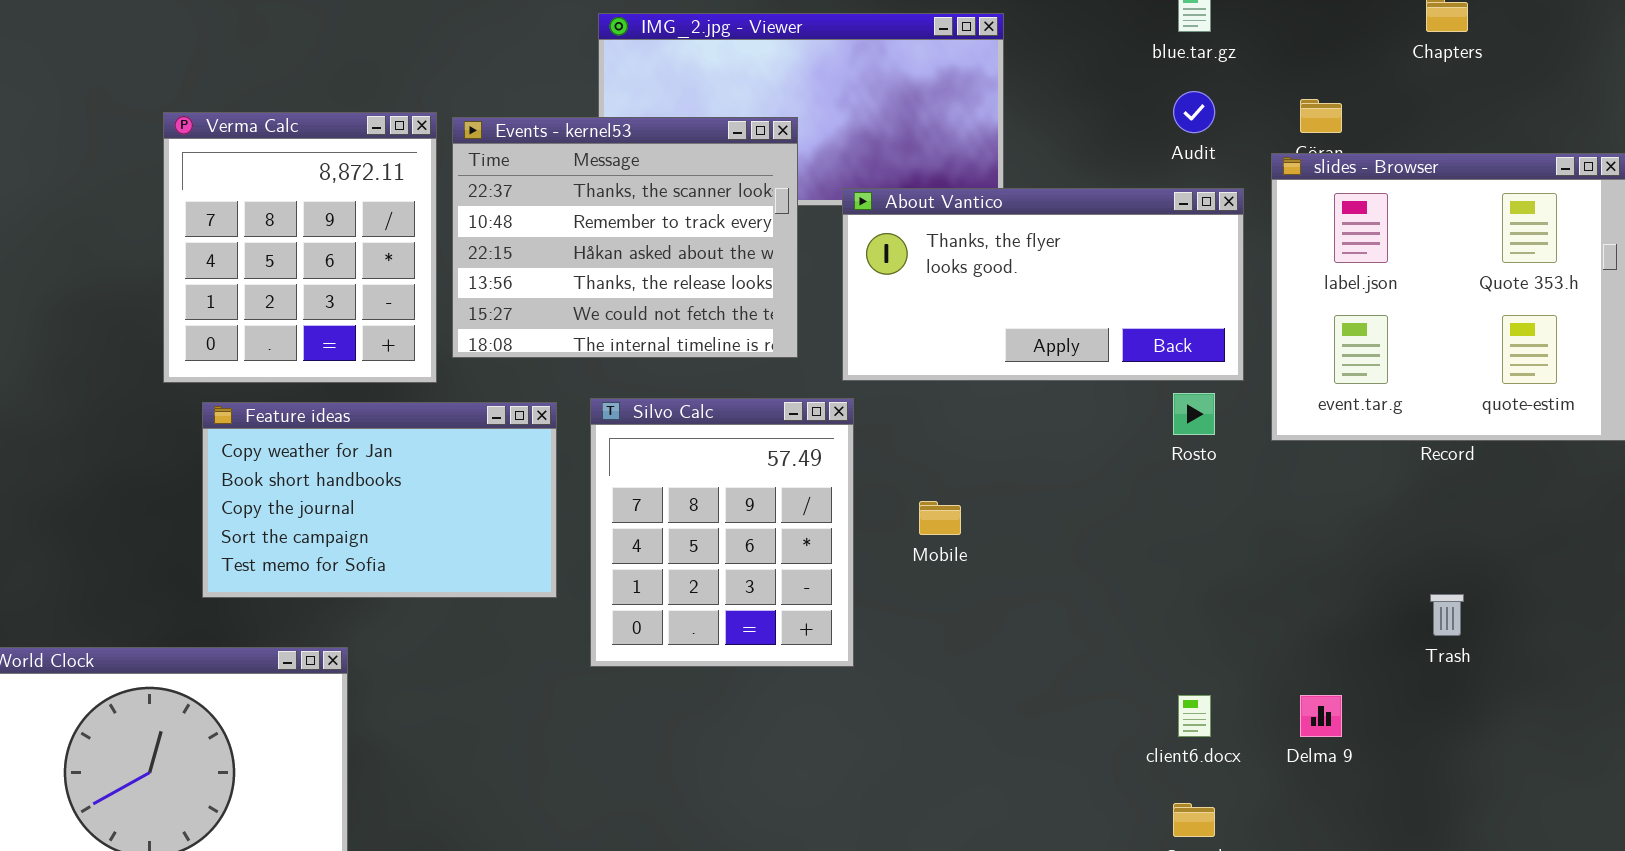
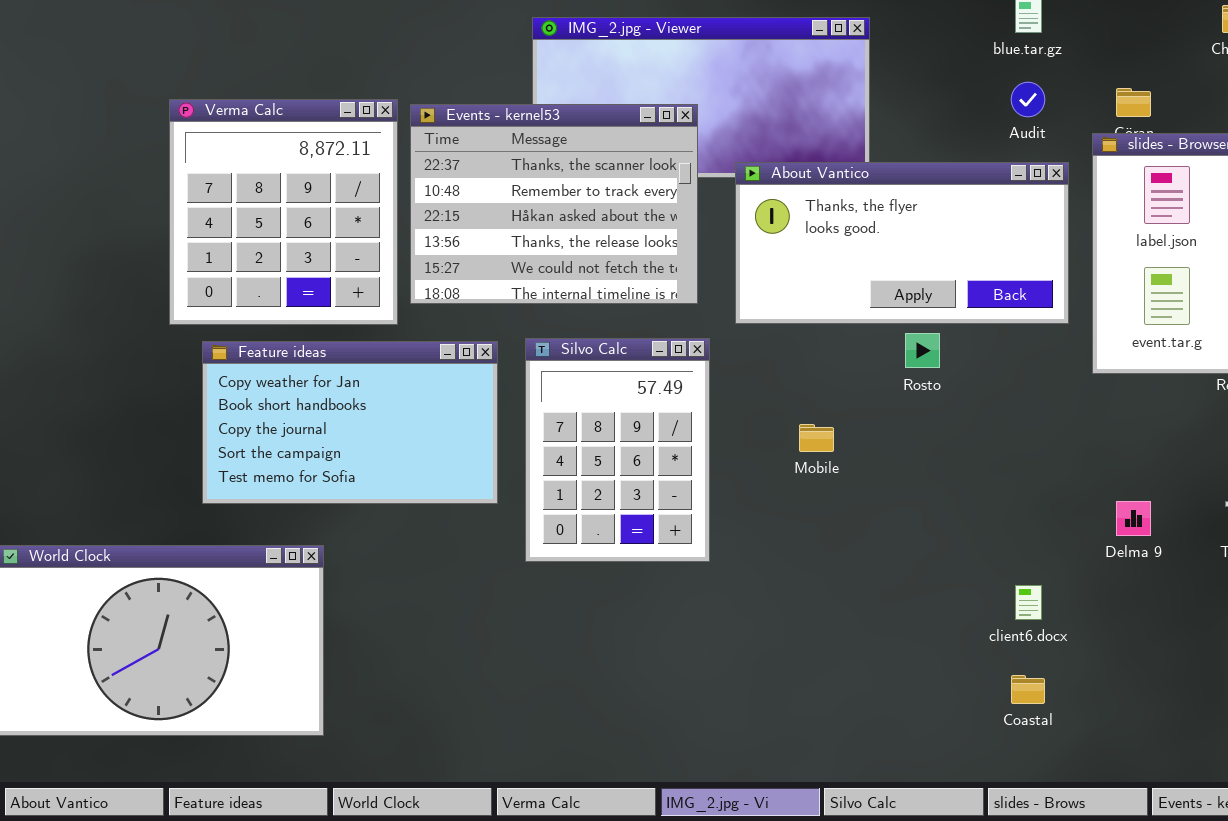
Rosto: [1173,393,1215,435] -> [905,333,940,368], moved
Silvo Calc: [590,398,854,667] -> [525,338,710,562], resized
Delma 9: [1300,695,1342,737] -> [1116,501,1151,536], moved

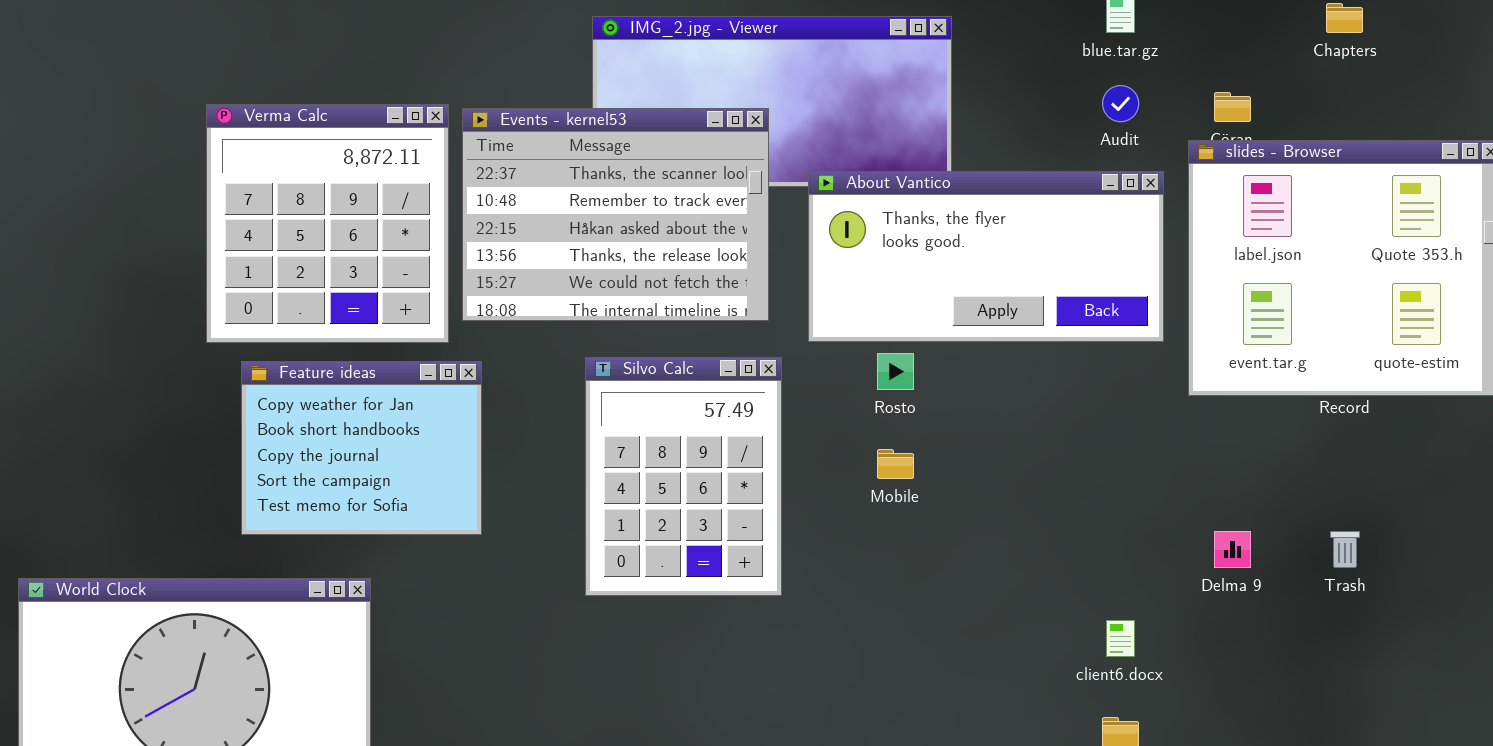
Rosto: [905,333,940,368] -> [877,353,914,390], moved
Feature ideas: [202,341,498,504] -> [241,361,482,535], resized

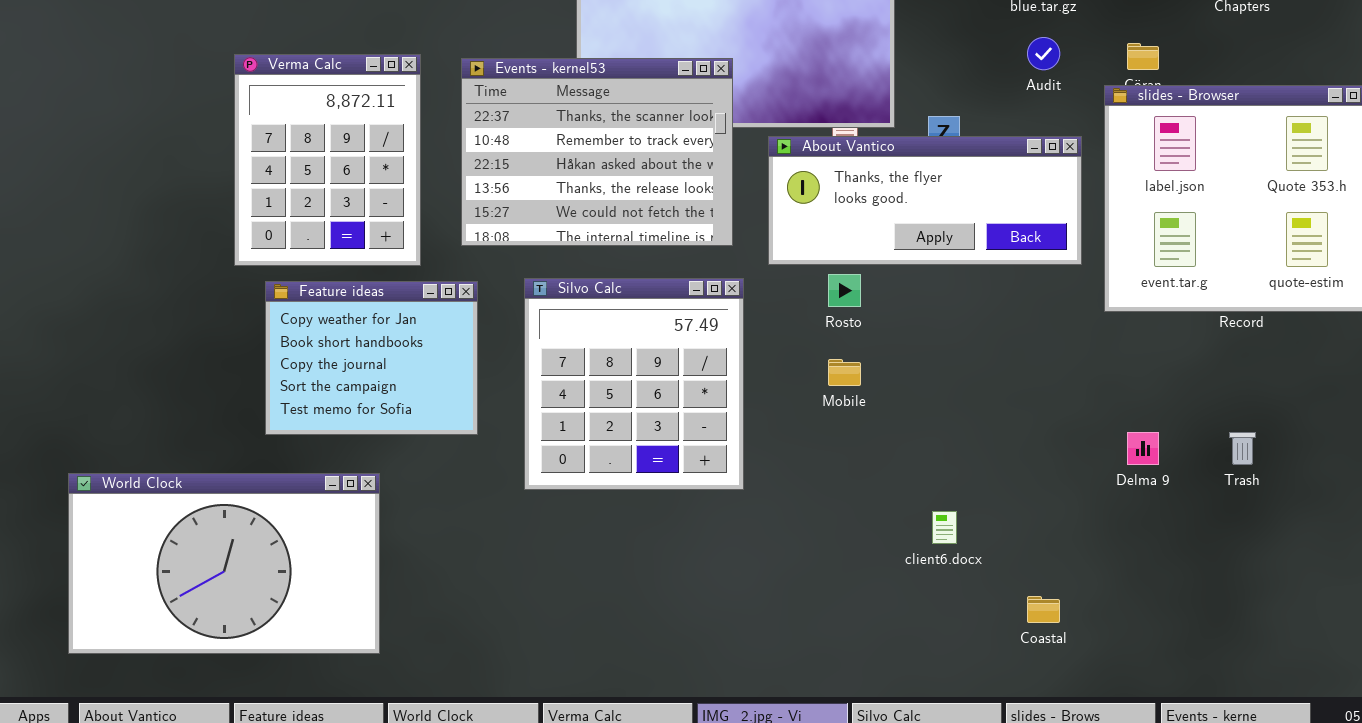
Verma Calc: [206,104,449,343] -> [234,54,421,266], resized
About Vantico: [808,171,1164,342] -> [768,136,1082,265], resized
Silvo Calc: [585,357,782,596] -> [524,278,744,490], resized
client6.docx: [1106,620,1135,657] -> [932,511,957,544], moved

